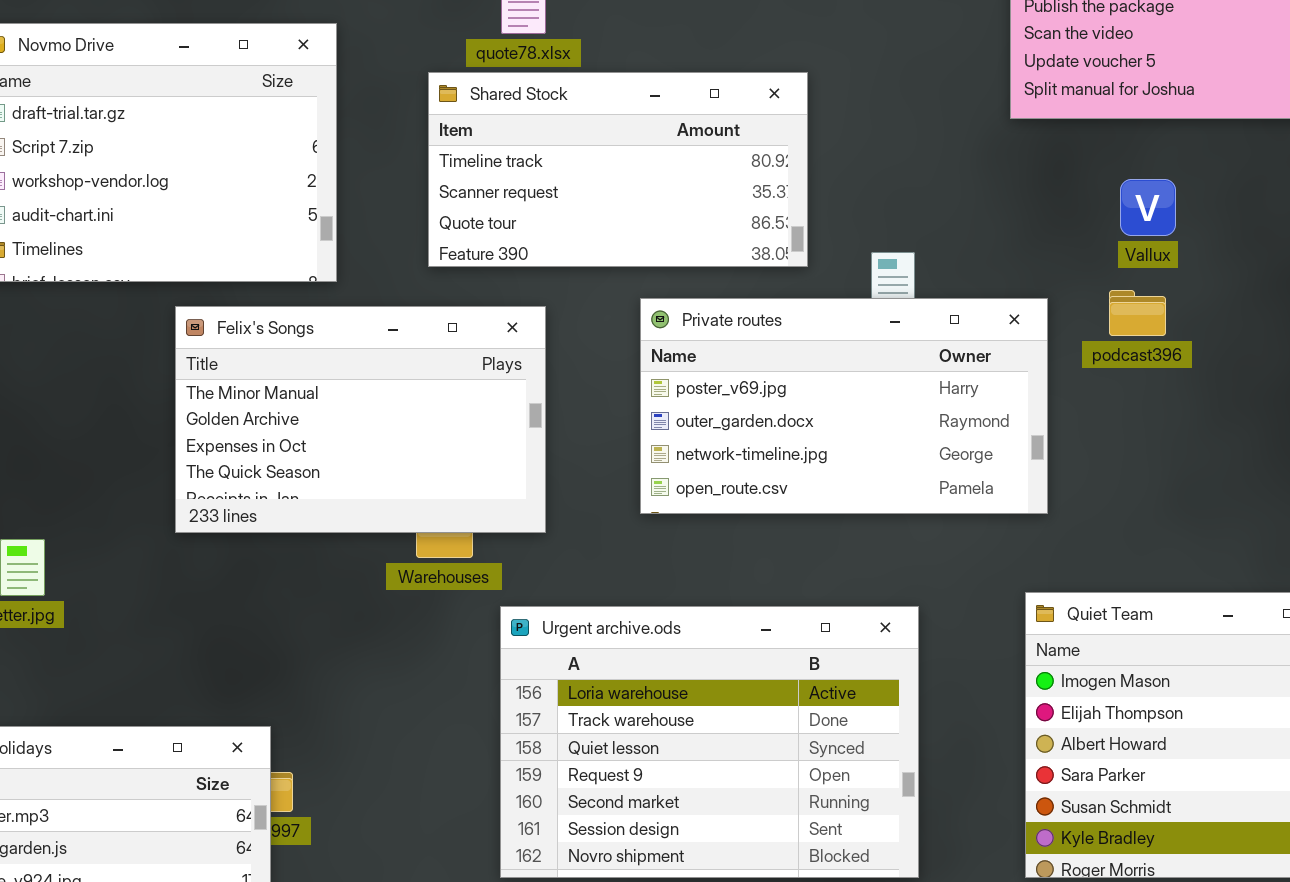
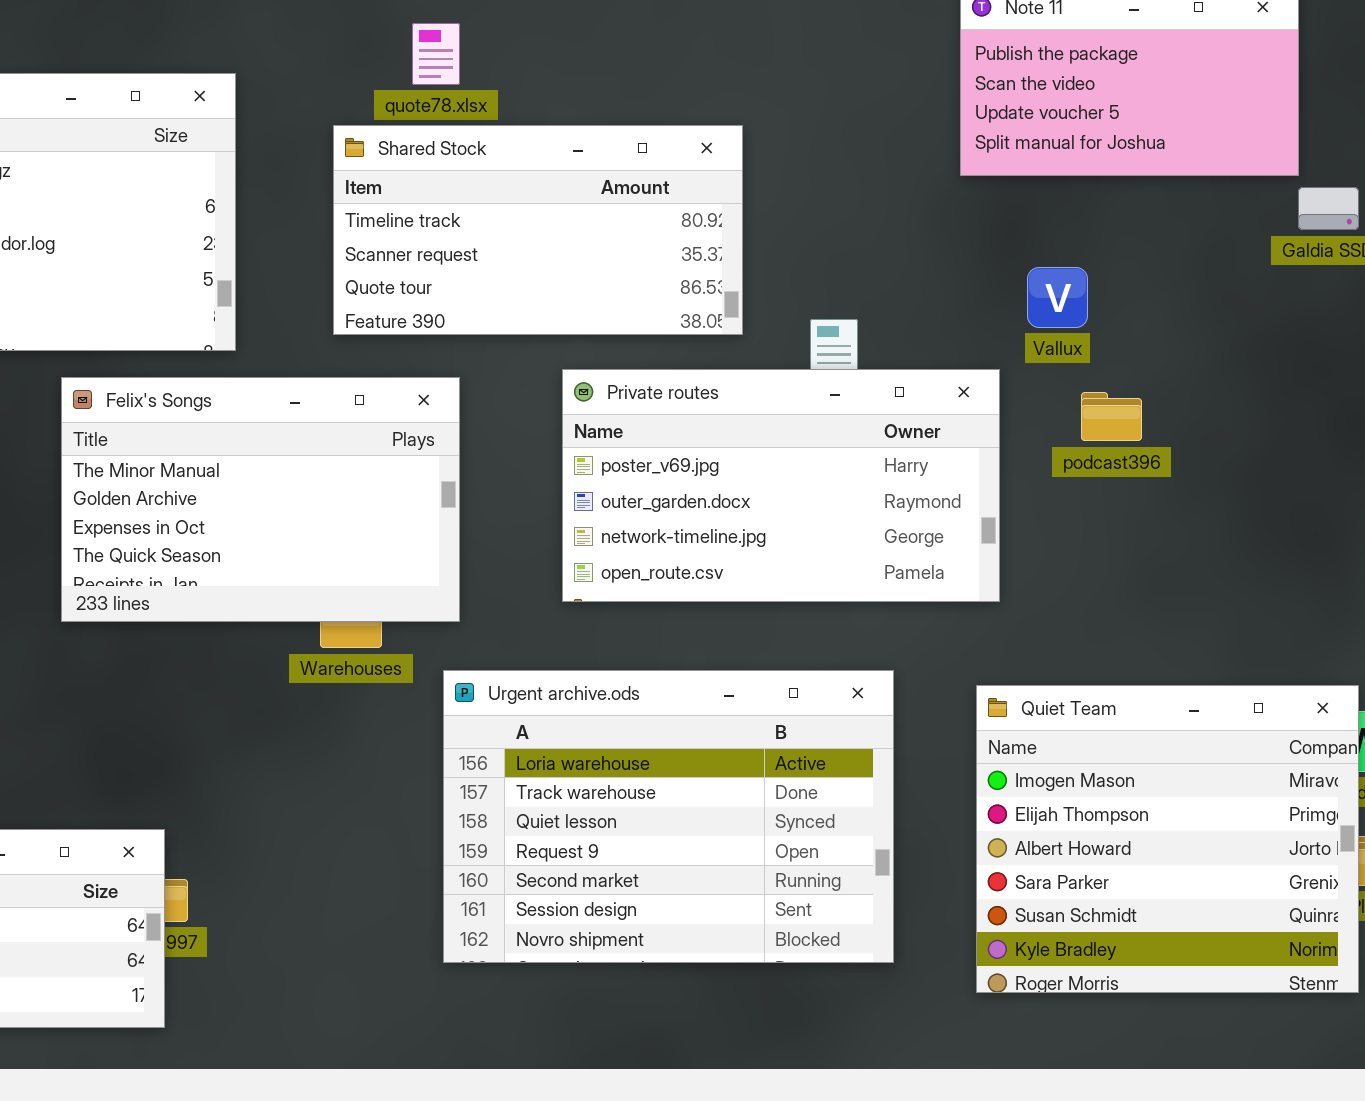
Vallux: [1120,179,1176,236] -> [1027,267,1088,328], moved
podcast396: [1109,290,1166,336] -> [1081,392,1142,441], moved
Urgent archive.ods: [500,606,919,878] -> [443,670,894,963], moved

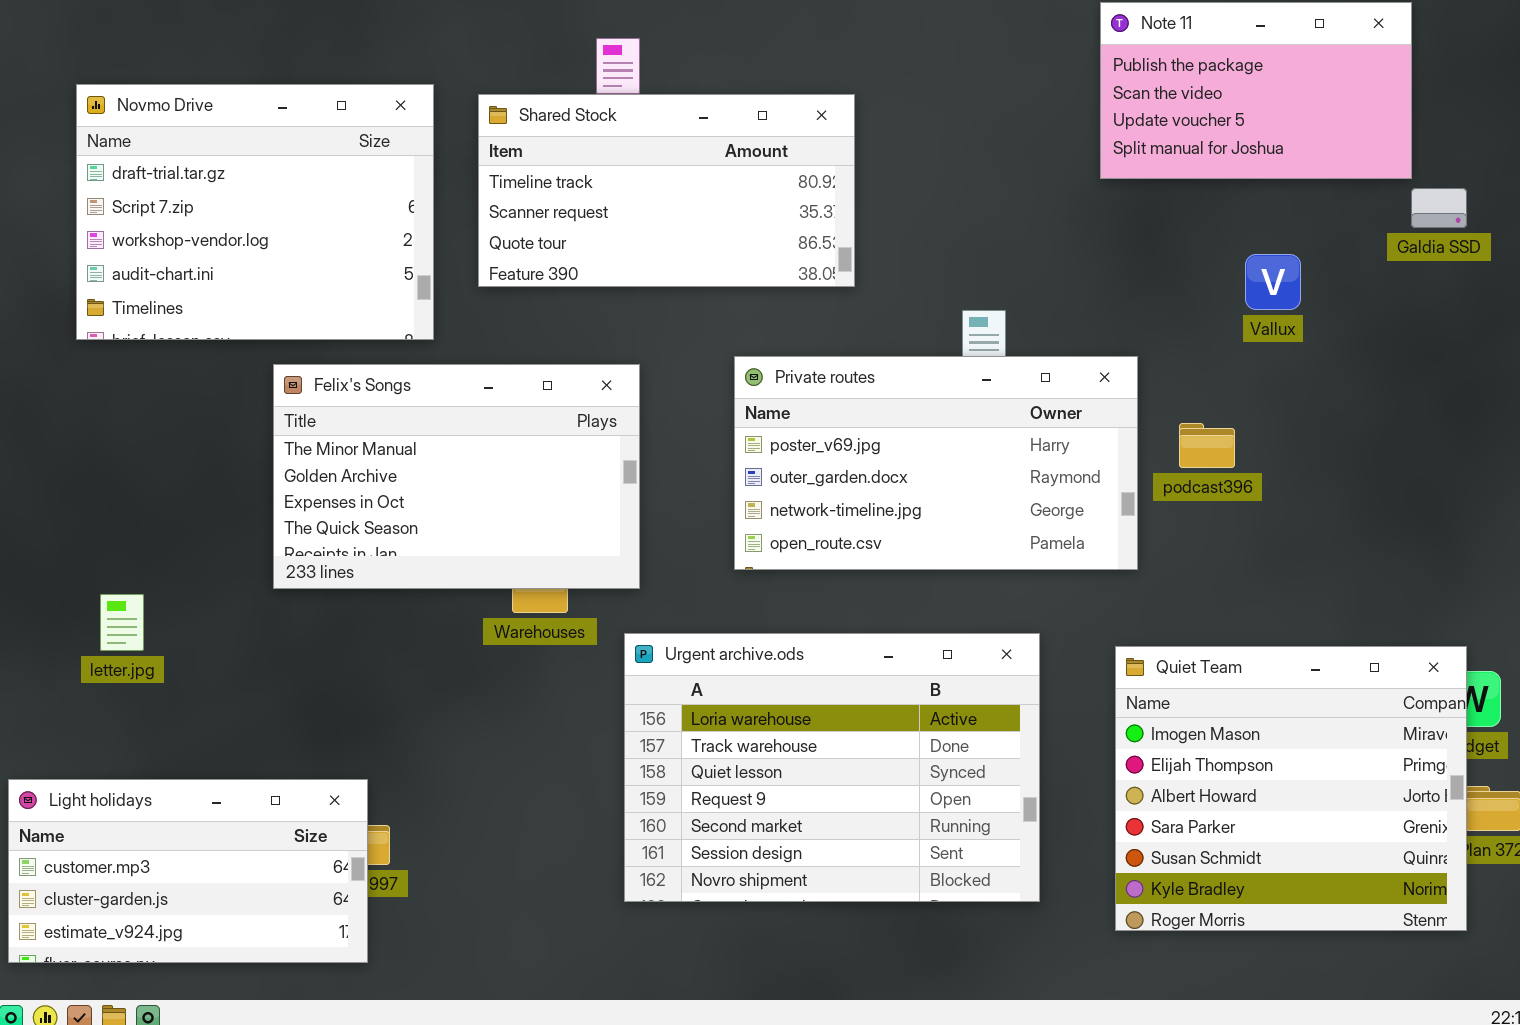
Shared Stock: [333,125,743,335] -> [478,94,855,287], moved
Vallux: [1027,267,1088,328] -> [1245,254,1301,310], moved
podcast396: [1081,392,1142,441] -> [1179,423,1235,468], moved

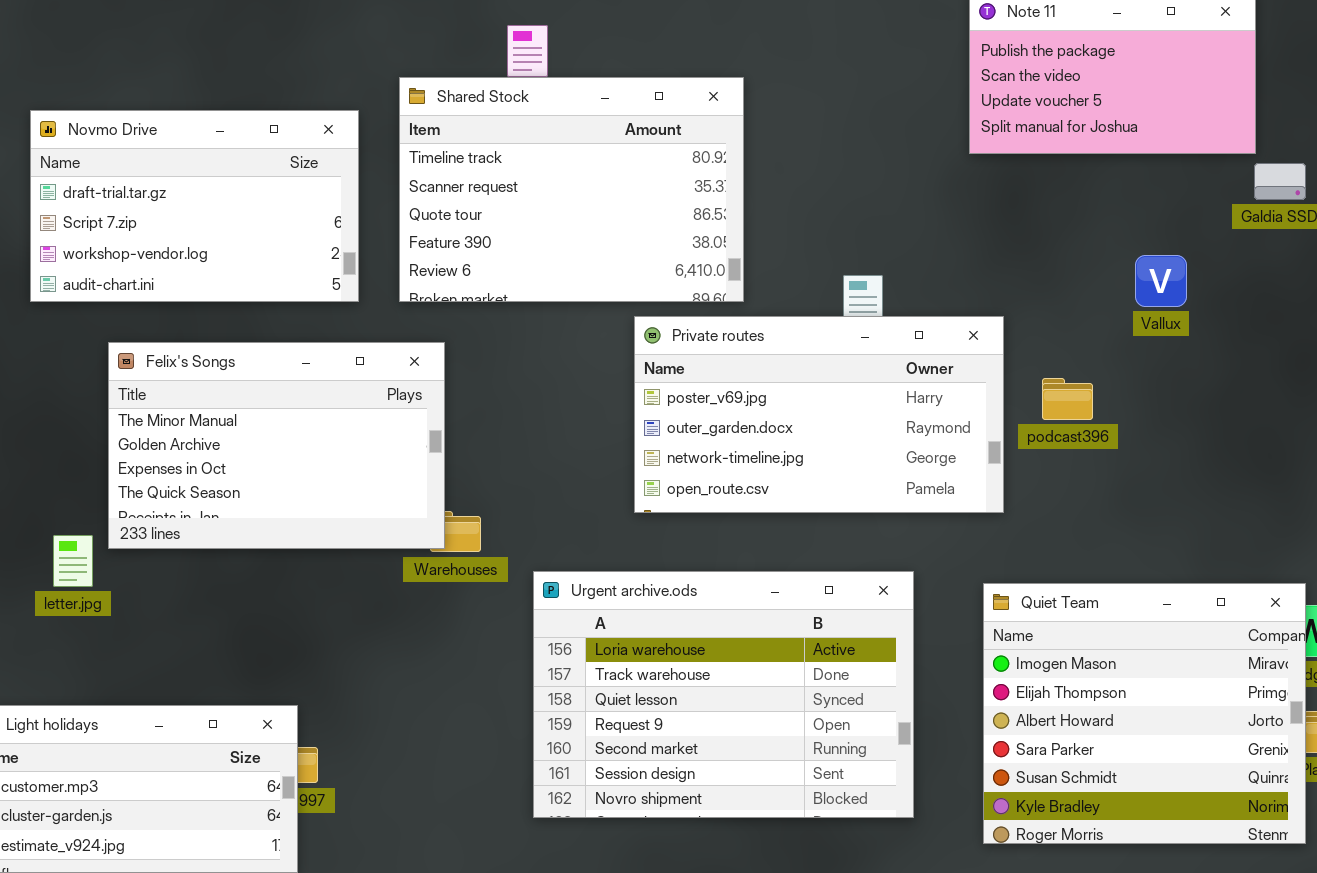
Novmo Drive: [76,84,434,340] -> [30,110,359,302], resized
Shared Stock: [478,94,855,287] -> [399,77,744,302], resized
Vallux: [1245,254,1301,310] -> [1135,255,1187,307], moved
Felix's Songs: [273,364,640,589] -> [108,342,445,549], moved

